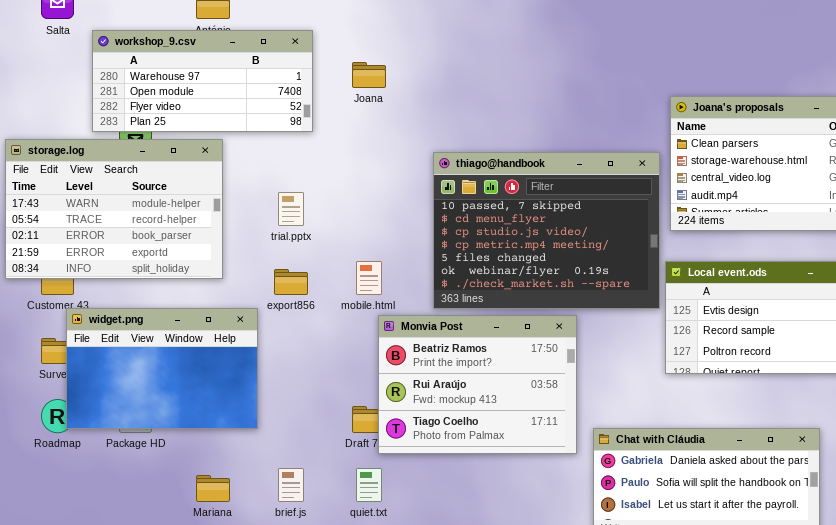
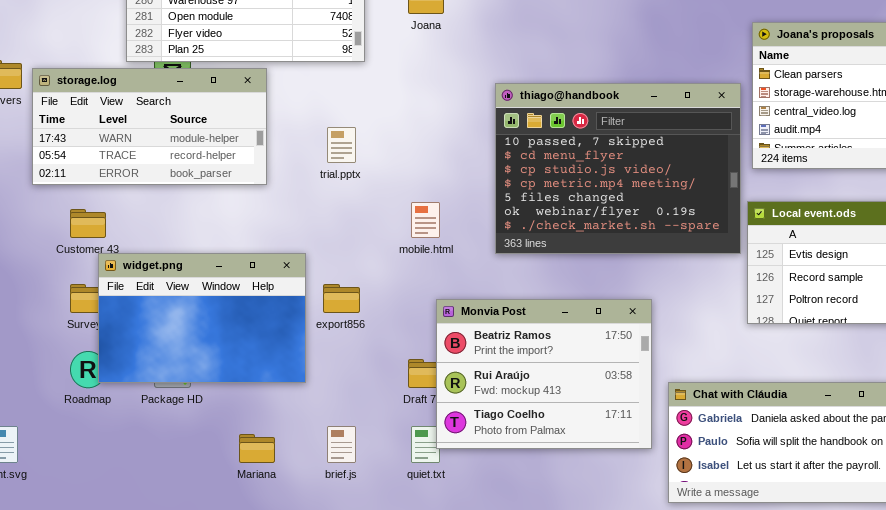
storage.log: [5,139,223,279] -> [32,68,267,185], resized
export856: [274,269,308,295] -> [323,284,360,313], moved
Monvia Post: [378,315,577,454] -> [436,299,652,449], moved

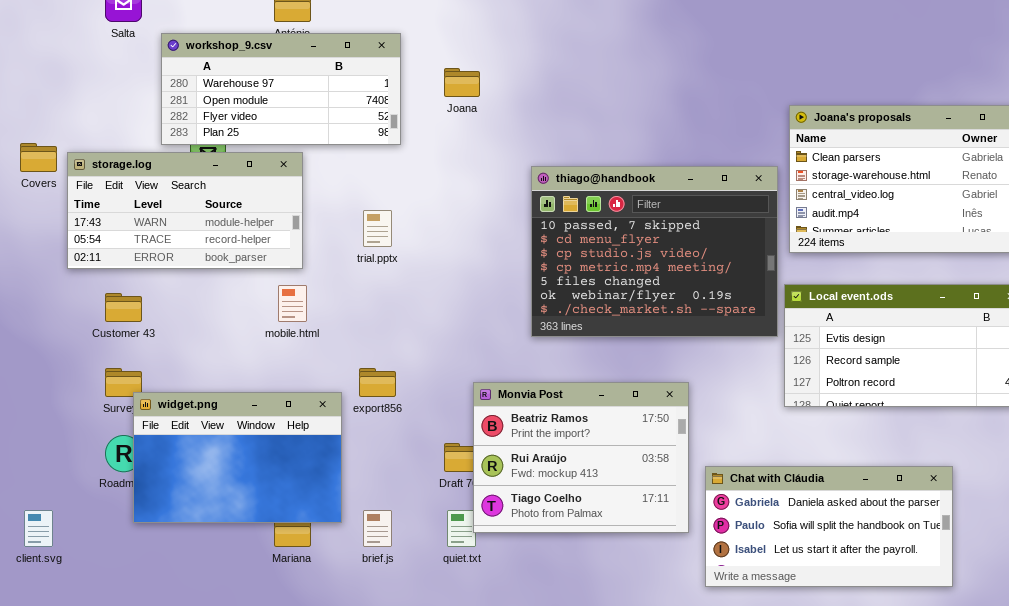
mobile.html: [411,202,440,238] -> [278,285,307,322], moved
widget.png: [98,253,306,383] -> [133,392,342,523], moved

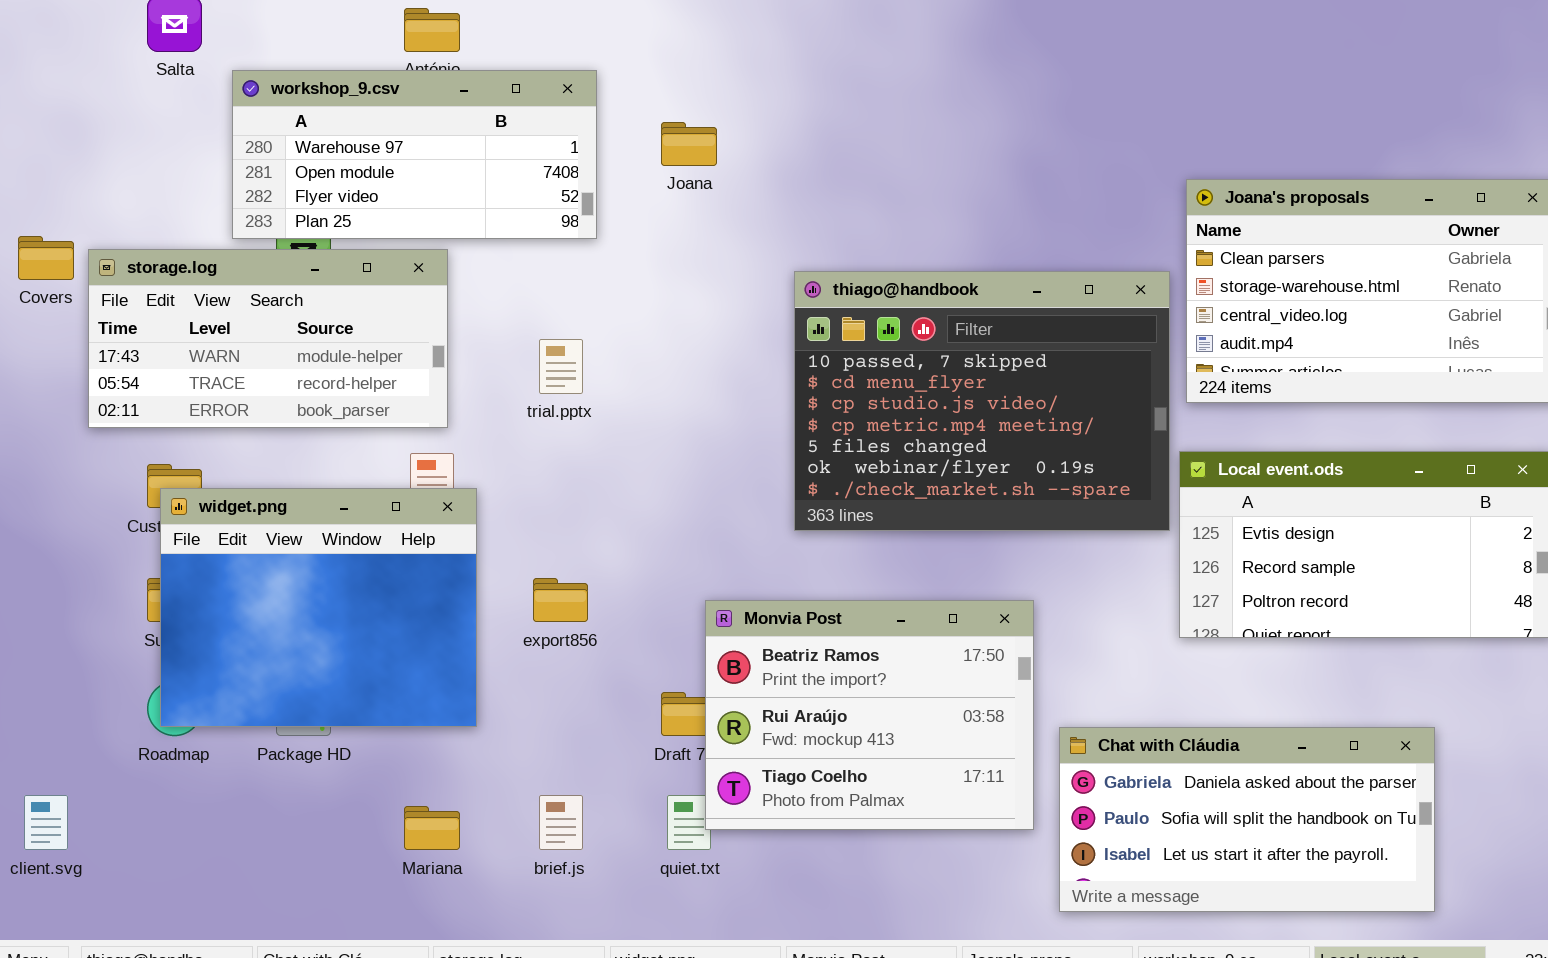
widget.png: [133,392,342,523] -> [160,488,477,727], moved, resized

